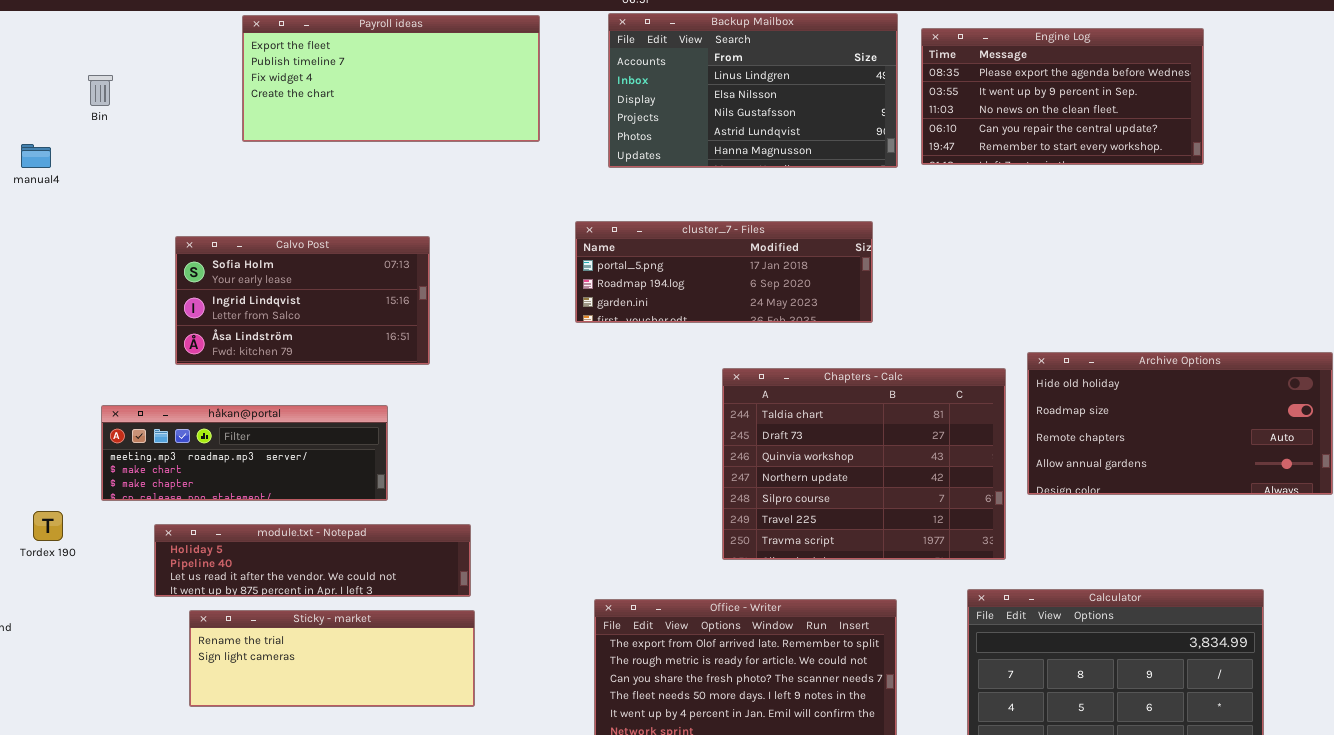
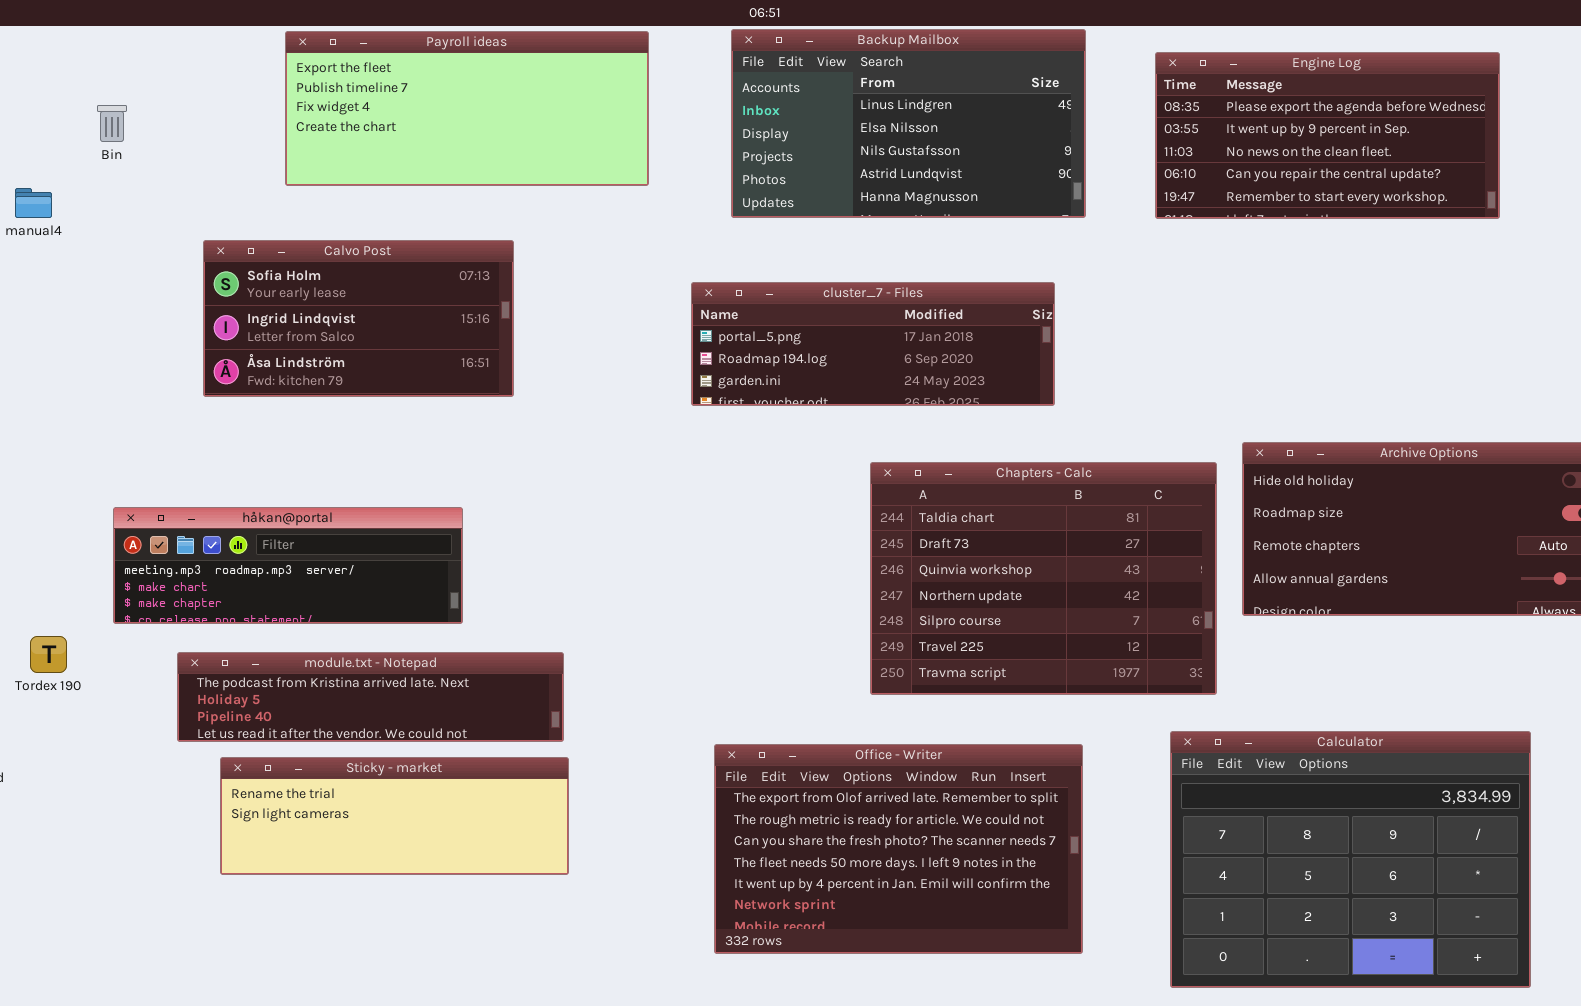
Engine Log: [921,28,1204,165] -> [1155,52,1500,219], moved
Calvo Post: [175,236,430,365] -> [203,240,514,397], moved
module.txt - Notepad: [154,524,471,597] -> [177,652,564,742], scrolled up 1 row

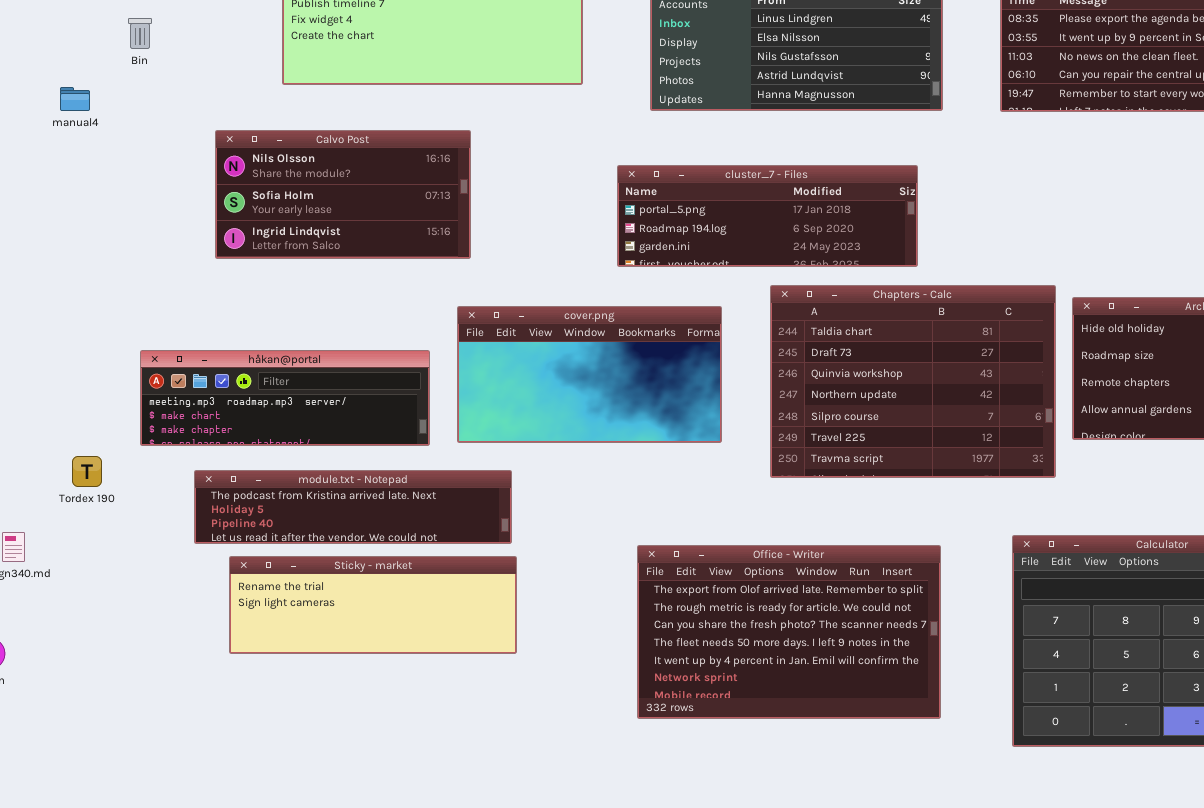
Calvo Post: [203,240,514,397] -> [215,130,471,259], scrolled up 1 row
cover.png: none -> [457,306,722,443], opened
Chapters - Calc: [870,462,1217,695] -> [770,285,1056,478], moved

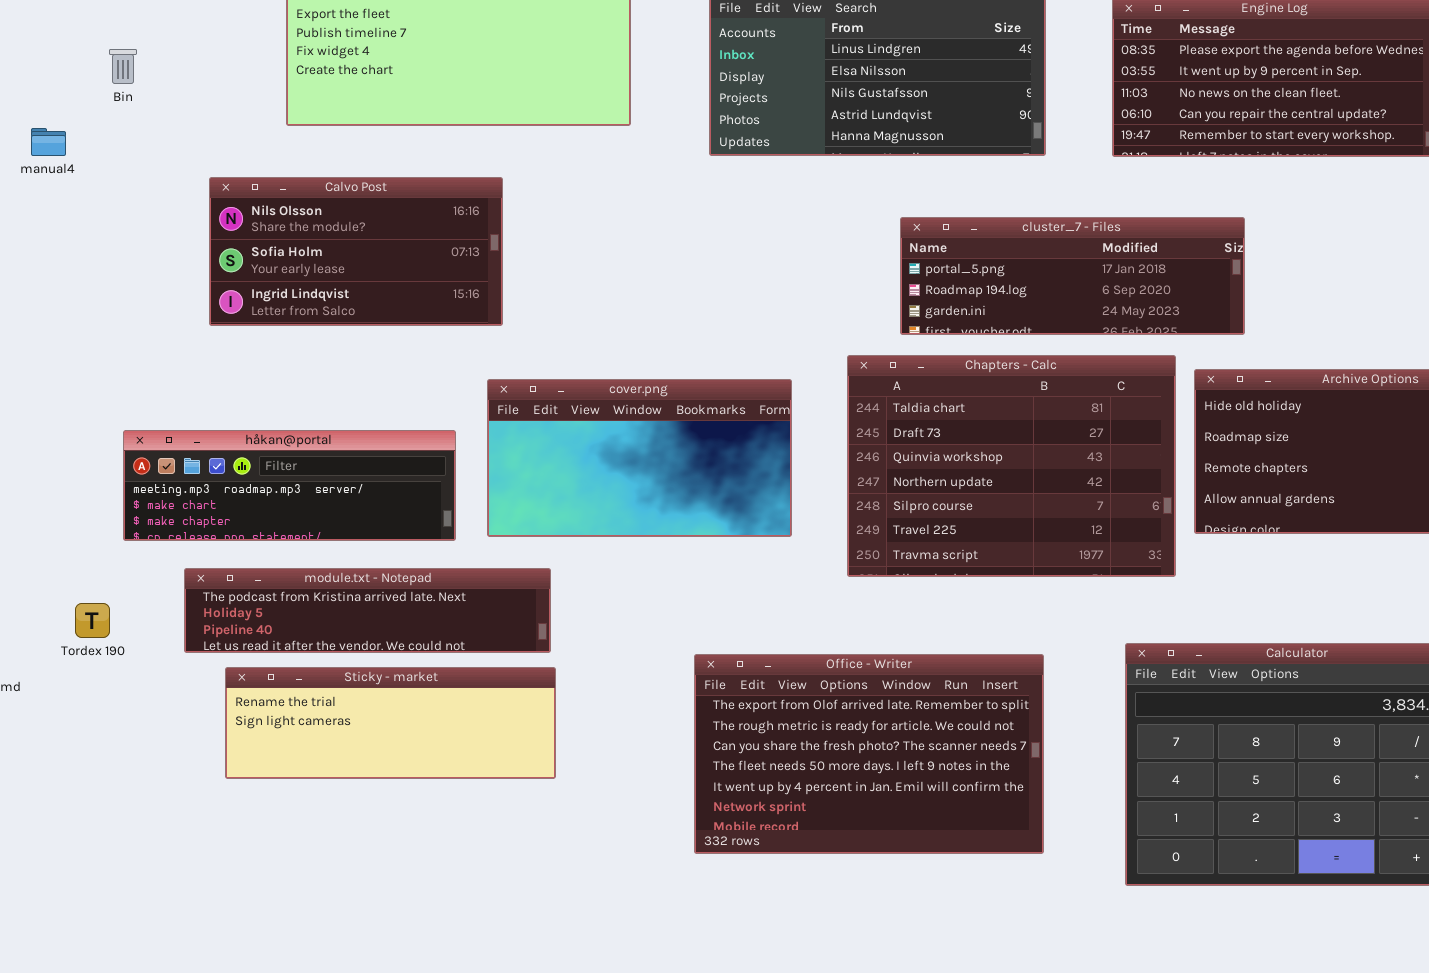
cluster_7 - Files: [617,165,918,267] -> [900,217,1245,335], moved
Tordex 190: [72,456,102,487] -> [75,603,110,638], moved

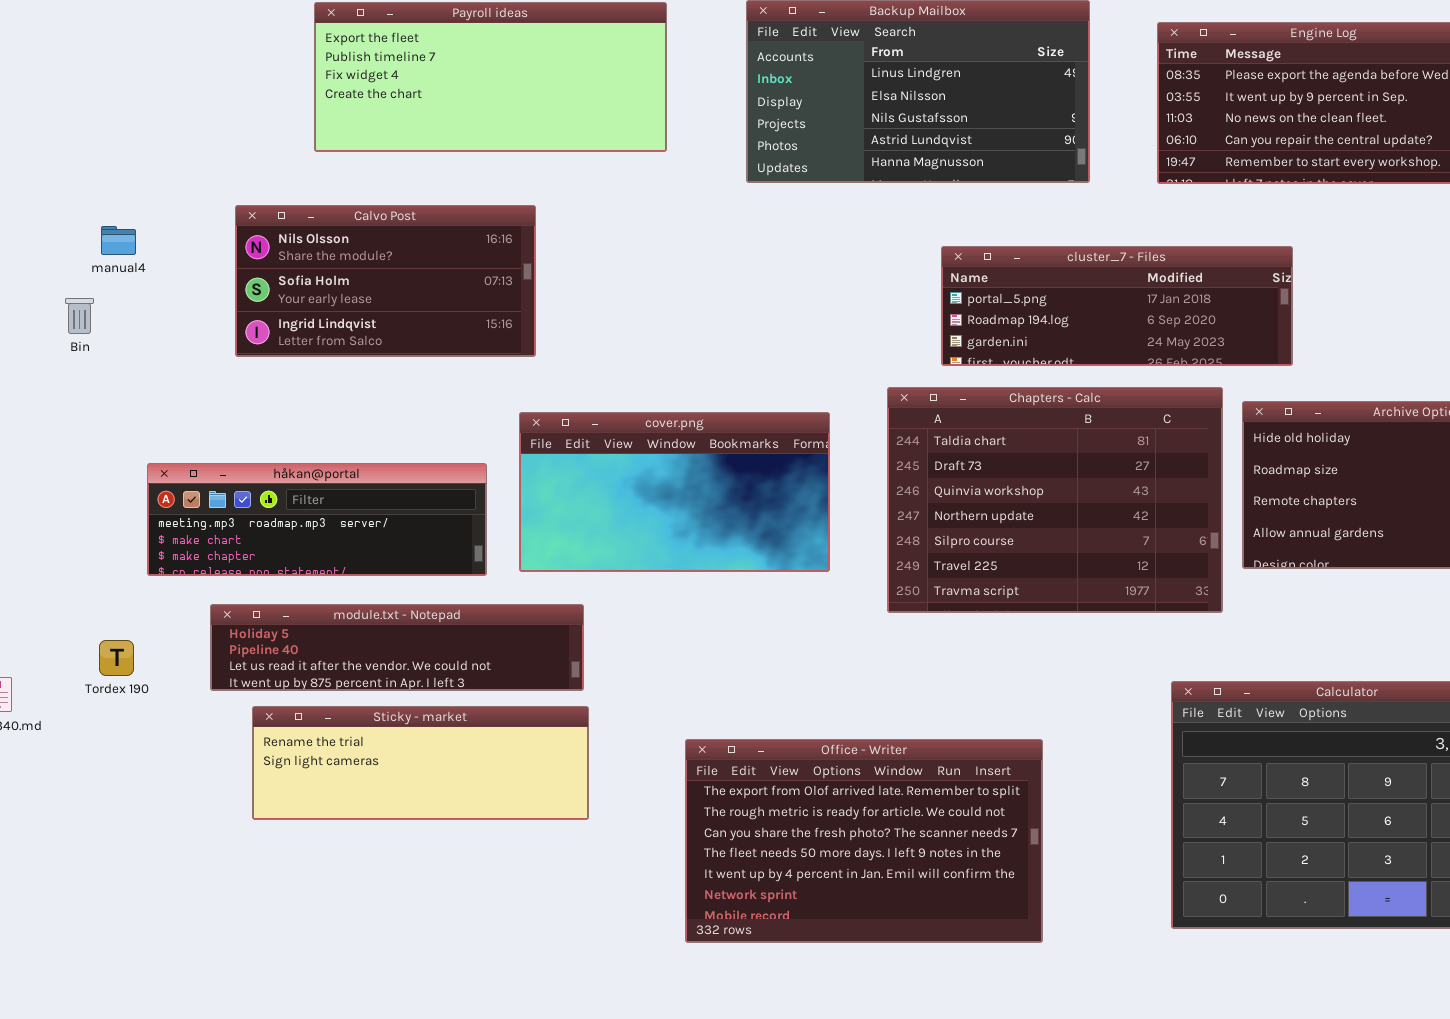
Bin: [109,49,137,84] -> [65,298,94,334], moved
manual4: [31,128,66,156] -> [101,226,136,255], moved
module.txt - Notepad: [184,568,551,653] -> [210,604,584,691], scrolled down 1 row
Office - Writer: [694,654,1044,854] -> [685,739,1043,943], moved

